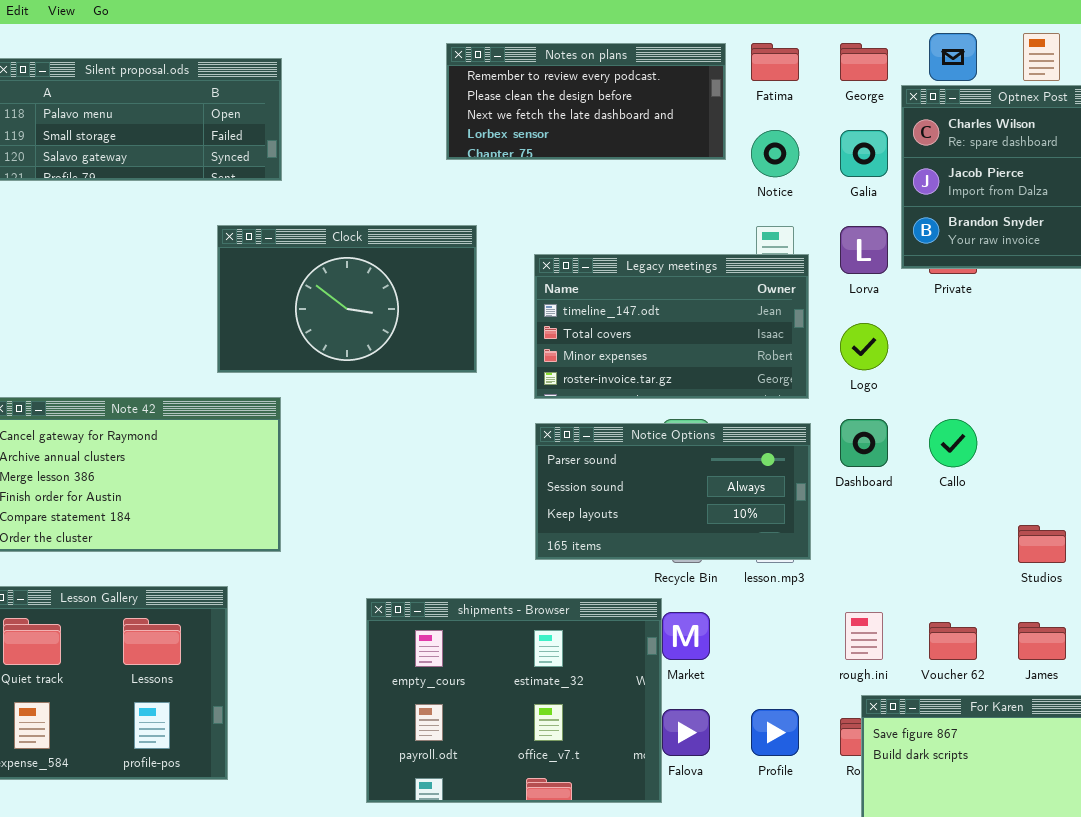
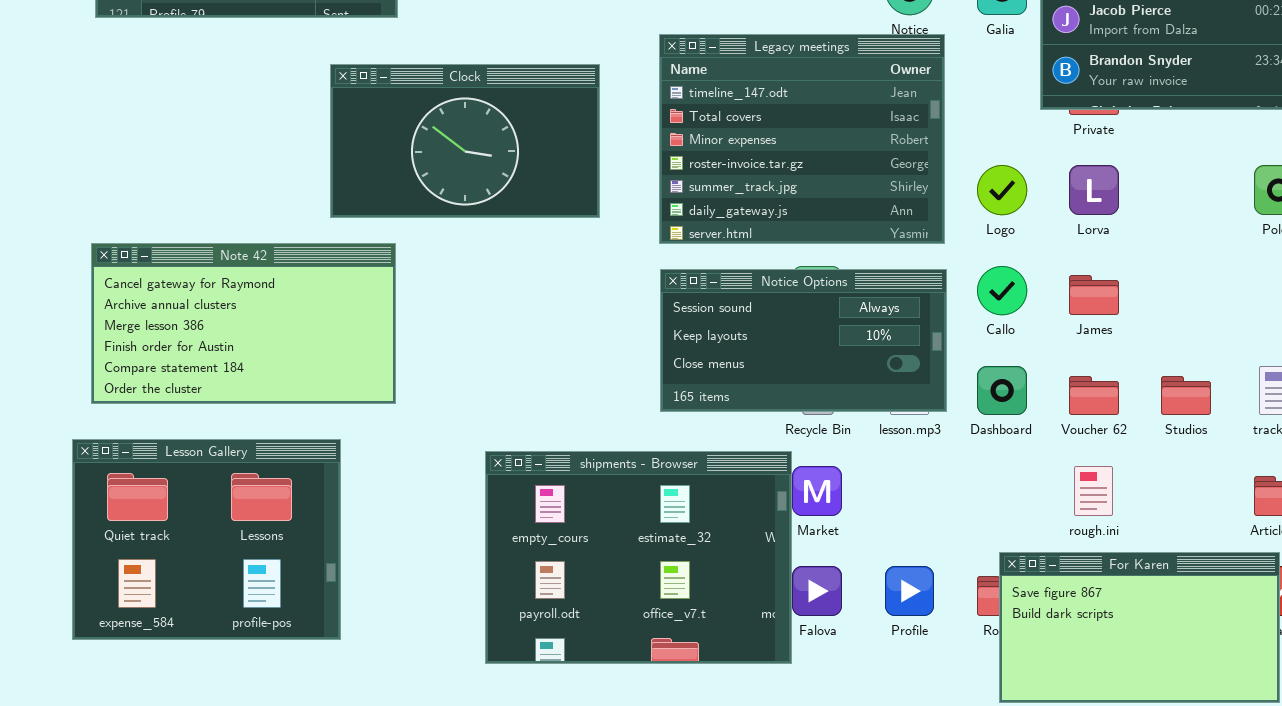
Lorva: [840,226,888,274] -> [1069,165,1119,215], moved
Legacy meetings: [534,254,809,399] -> [659,34,945,244], resized
Dashboard: [840,419,888,467] -> [977,366,1027,415], moved
Callo: [929,419,977,467] -> [977,266,1027,315], moved
Notice Options: [535,423,811,560] -> [660,269,947,412], scrolled down 1 row
rough.ini: [845,612,883,660] -> [1074,466,1113,516], moved
Voucher 62: [929,622,977,660] -> [1069,376,1119,415], moved
James: [1018,622,1066,660] -> [1069,275,1119,315], moved

